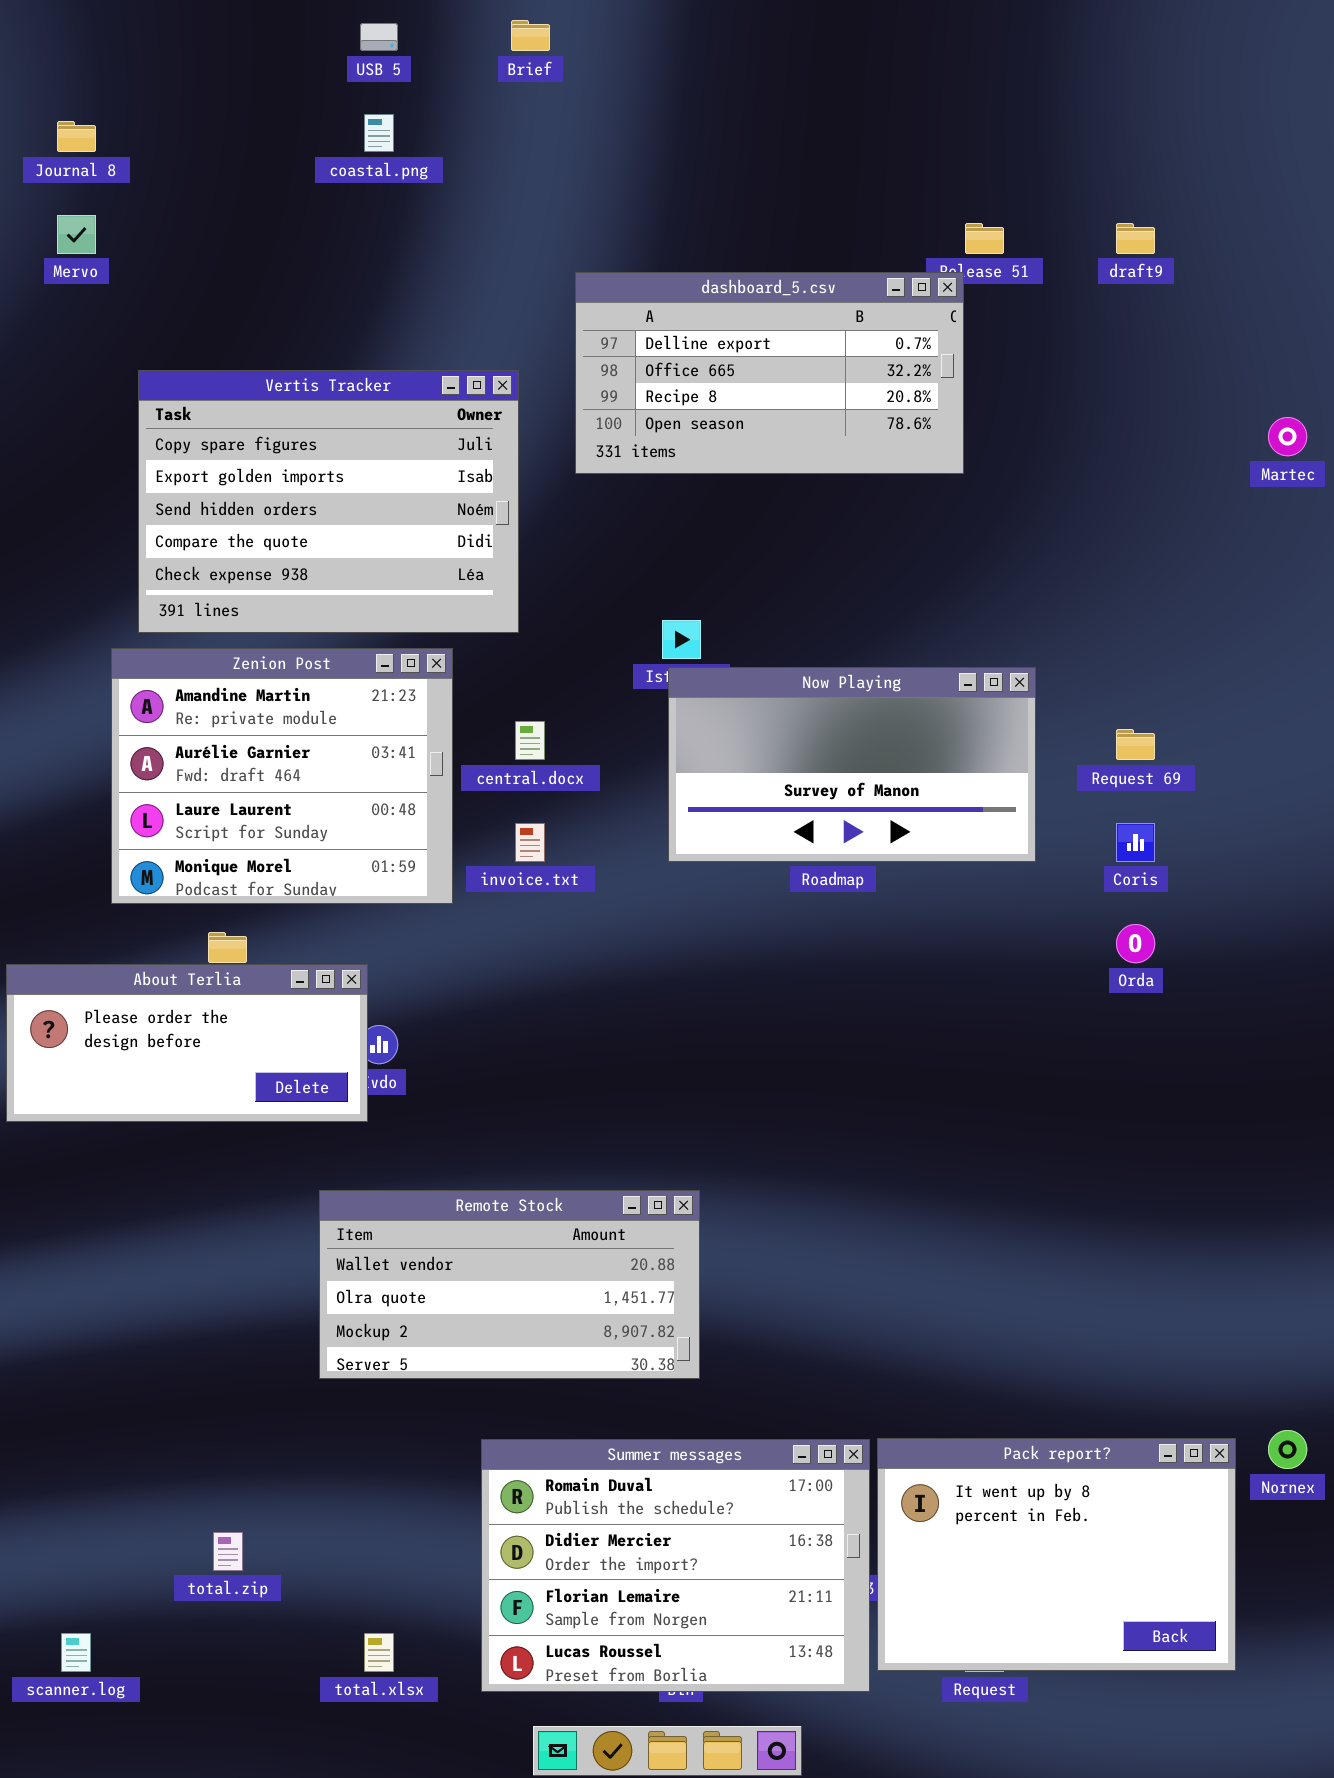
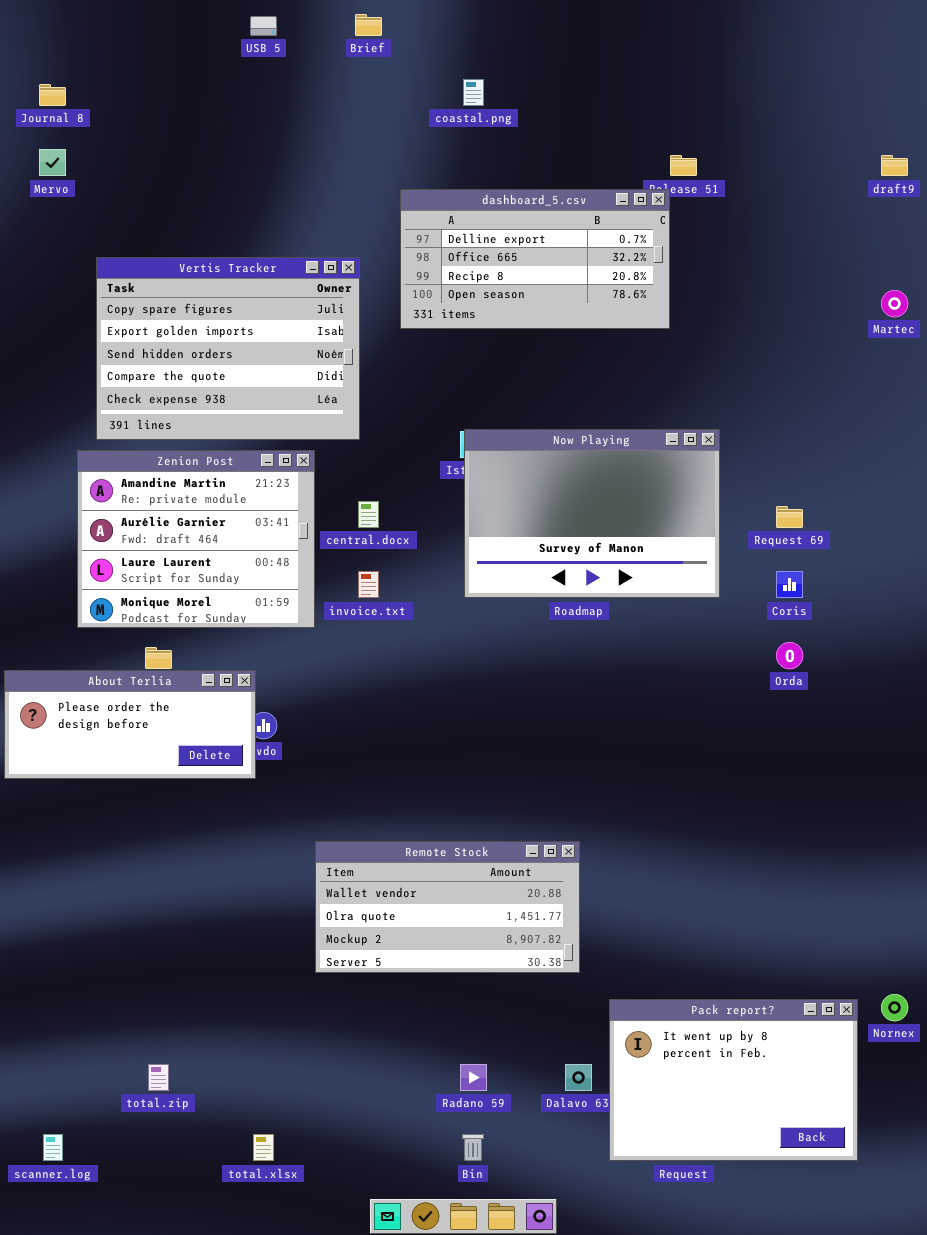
coastal.png: [364,114,394,152] -> [463,79,484,106], moved
draft9: [1116,223,1155,254] -> [881,155,908,176], moved
Now Playing: [668,667,1036,862] -> [464,429,720,598], resized
Remote Stock: [319,1190,700,1379] -> [315,841,580,973], moved
Summer messages: [481,1439,870,1692] -> none, closed

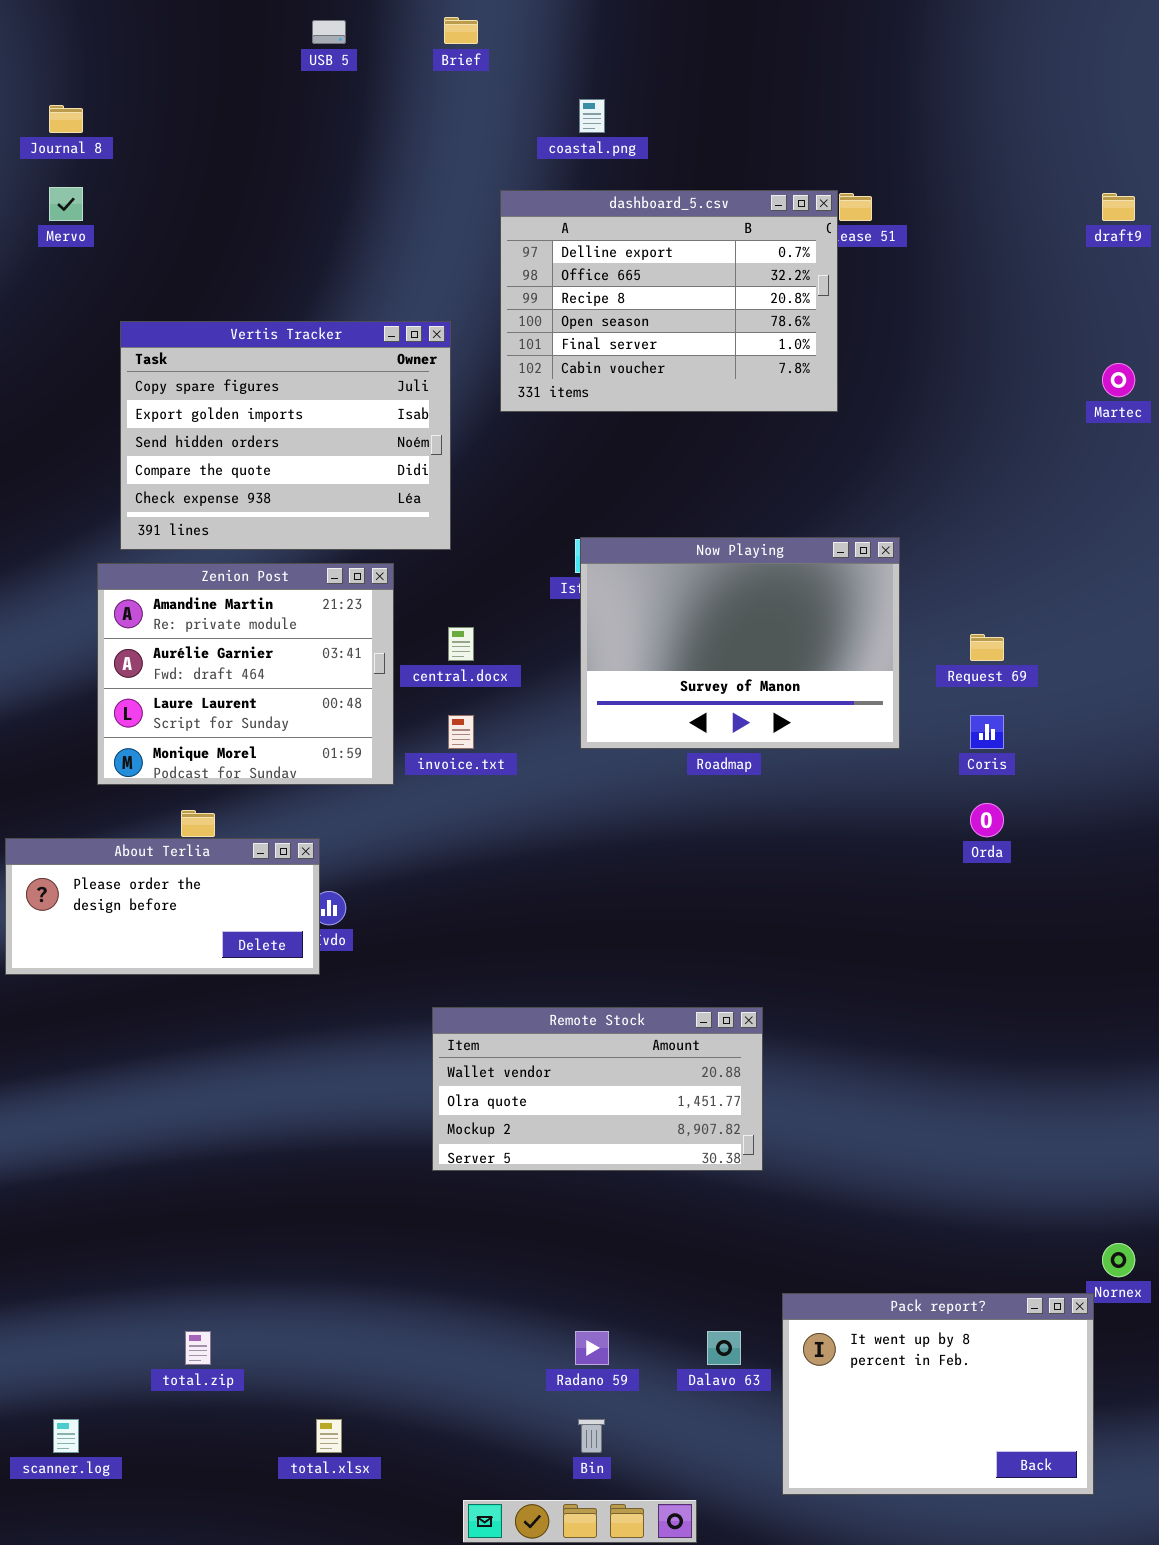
dashboard_5.csv: [400,189,670,329] -> [500,190,838,412], resized
Remote Stock: [315,841,580,973] -> [432,1007,763,1171], moved
Pack report?: [609,999,858,1161] -> [782,1293,1094,1495], moved

